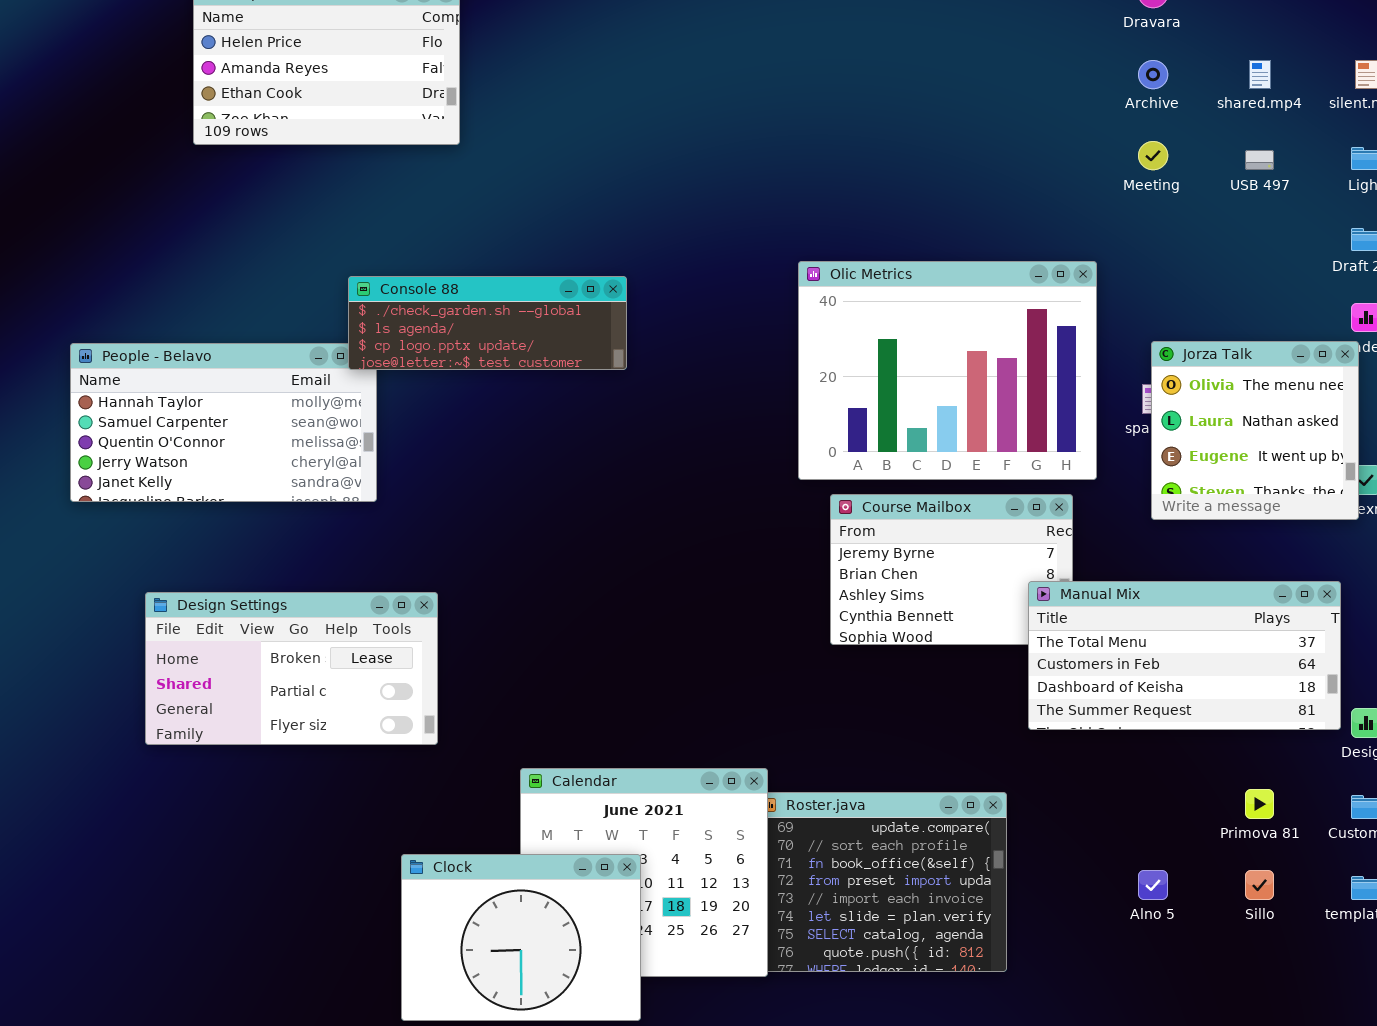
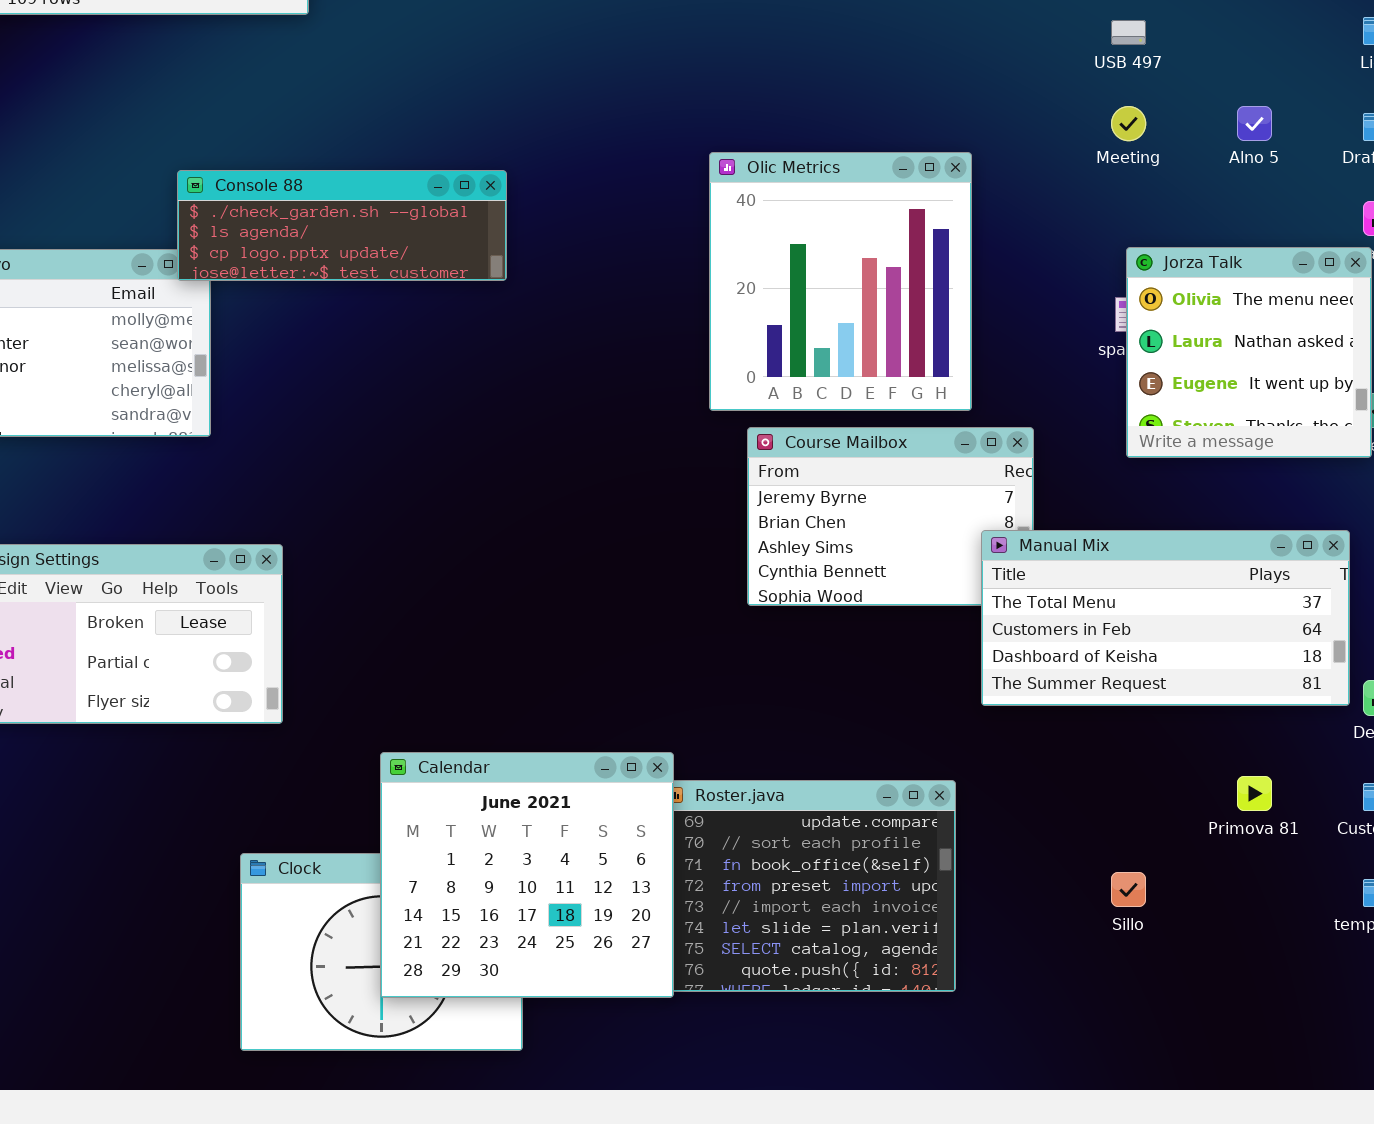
Meeting: [1138,141,1168,170] -> [1111,106,1146,141], moved
USB 497: [1245,150,1274,170] -> [1111,20,1146,45], moved
Olic Metrics: [798,261,1097,480] -> [709,152,972,411], resized
Calendar: [520,768,768,977] -> [380,752,674,998], raised
Alno 5: [1138,870,1168,900] -> [1237,106,1272,141], moved
Sillo: [1245,870,1274,900] -> [1111,872,1146,907], moved

